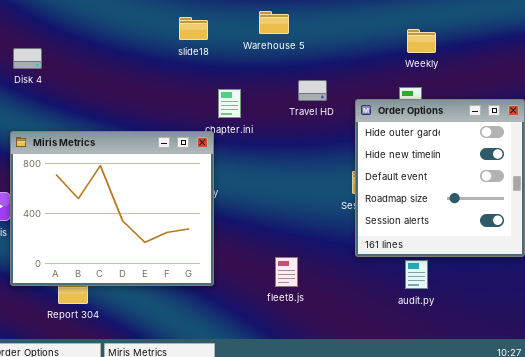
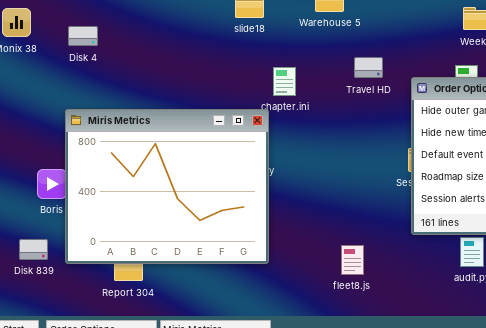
fleet8.js: [275,257,298,287] -> [341,245,364,275], moved

